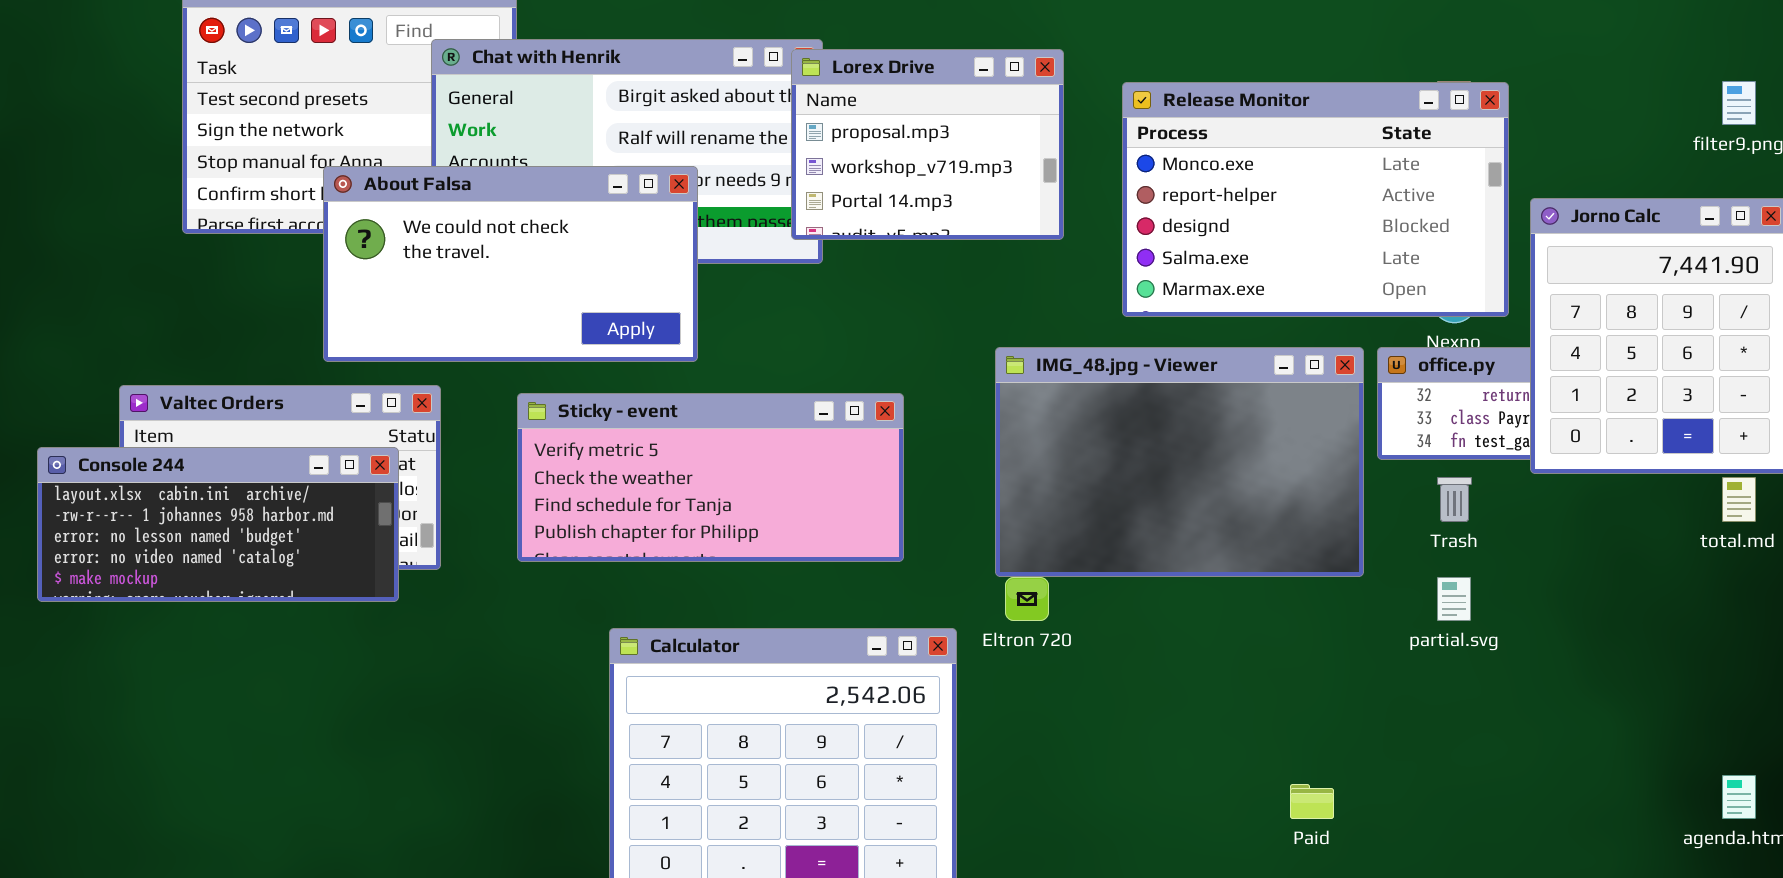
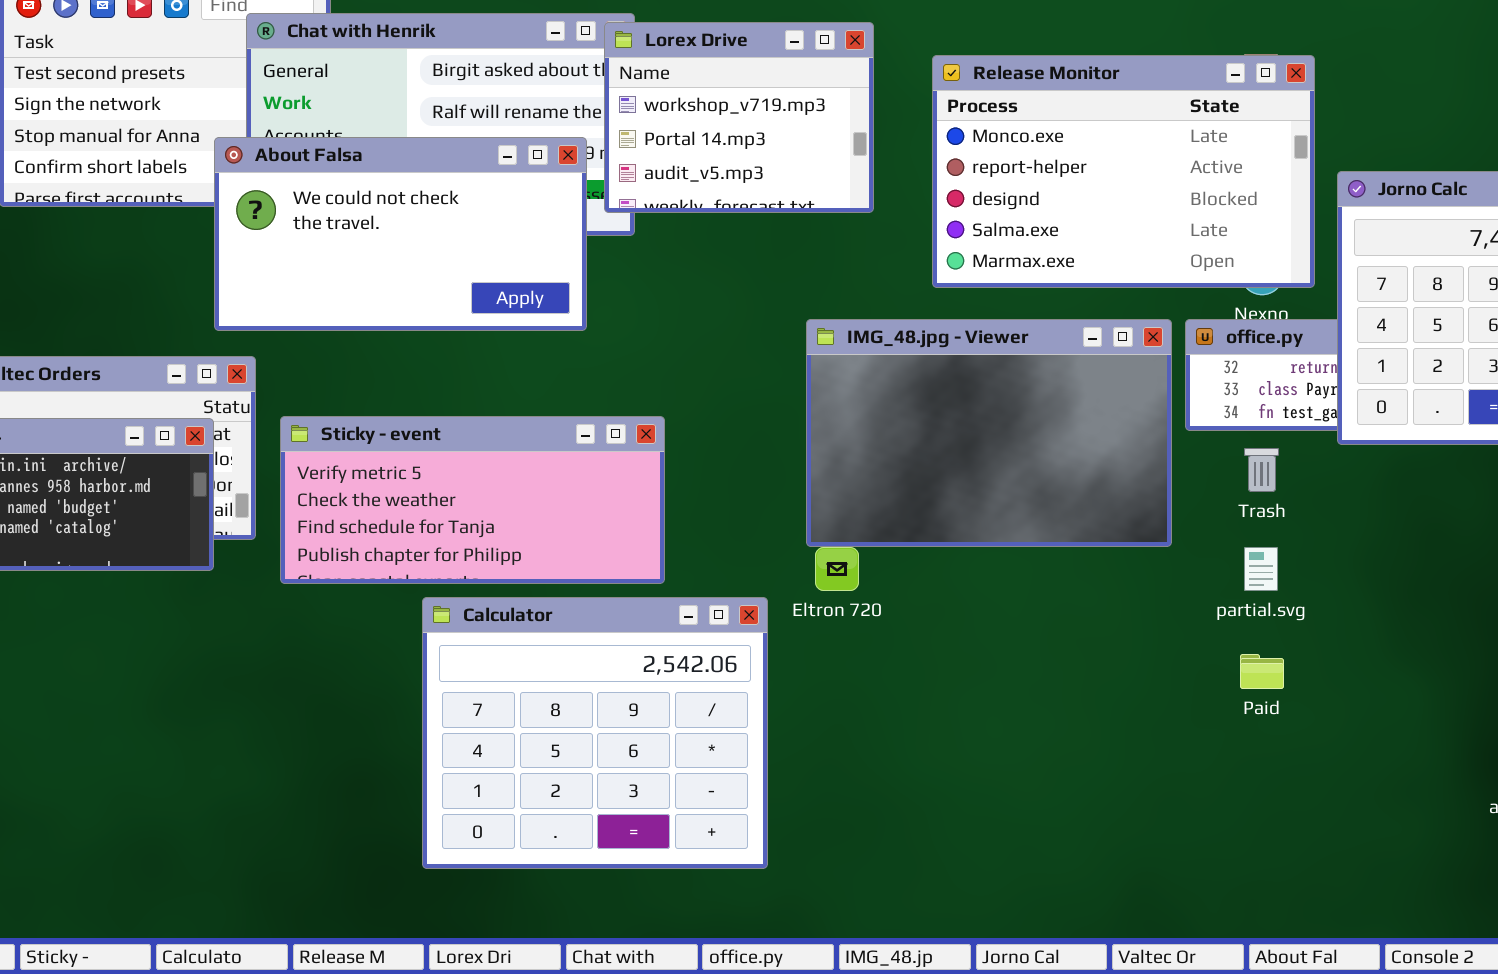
Lorex Drive: [791,49,1064,240] -> [604,22,874,213], scrolled down 1 row
About Falsa: [323,166,698,362] -> [214,137,587,331], moved
Sticky - event: [517,393,904,562] -> [280,416,665,584], moved
Paid: [1290,784,1334,819] -> [1240,654,1284,689], moved

